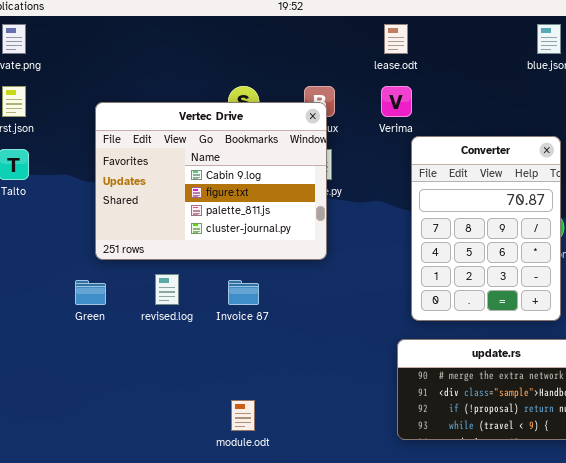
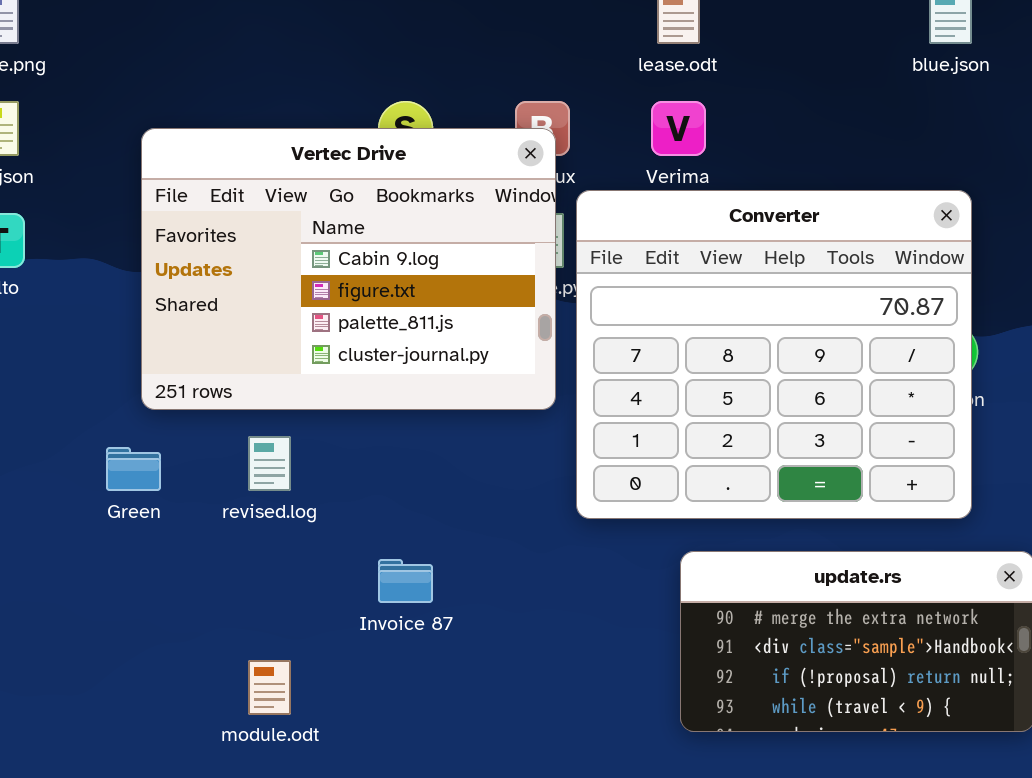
Converter: [411,136,561,321] -> [576,190,972,519], resized
Invoice 87: [228,280,259,305] -> [378,559,433,603], moved
module.odt: [231,400,255,431] -> [248,660,291,715], moved

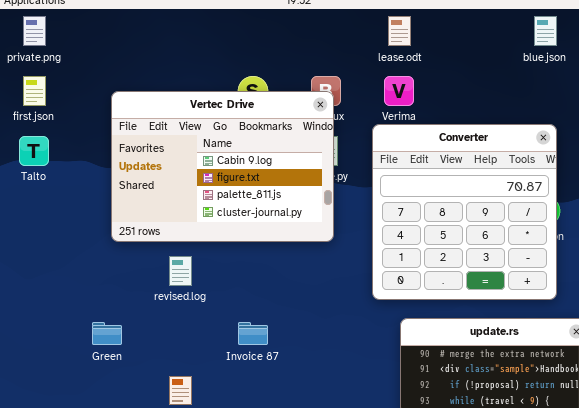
Converter: [576,190,972,519] -> [372,124,557,300], resized
Green: [106,447,161,491] -> [92,322,122,345], moved

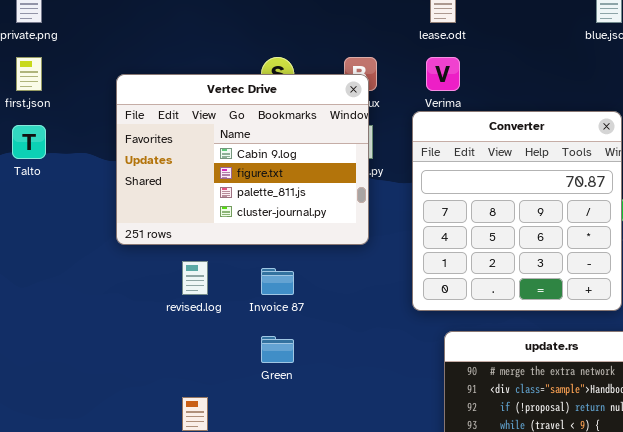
Green: [92,322,122,345] -> [261,336,294,363], moved
Invoice 87: [238,322,268,345] -> [261,268,294,295], moved

